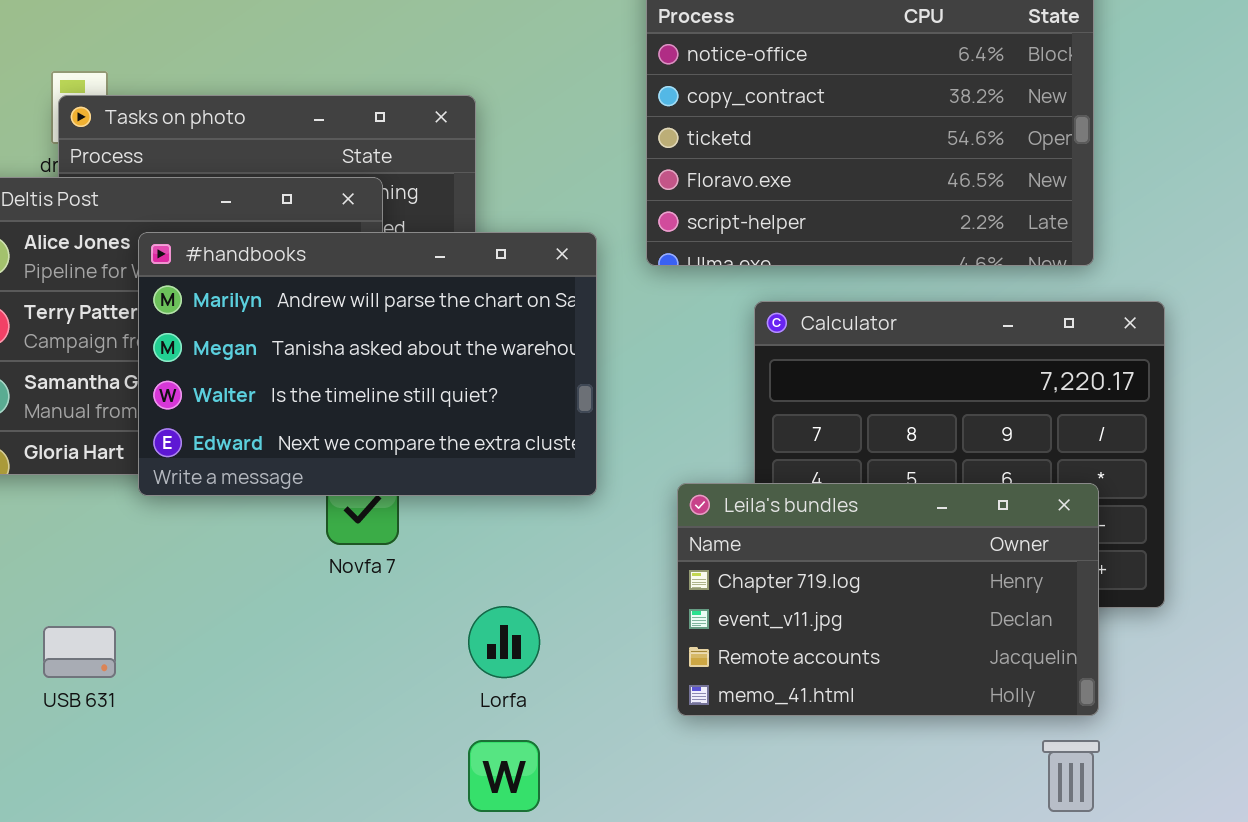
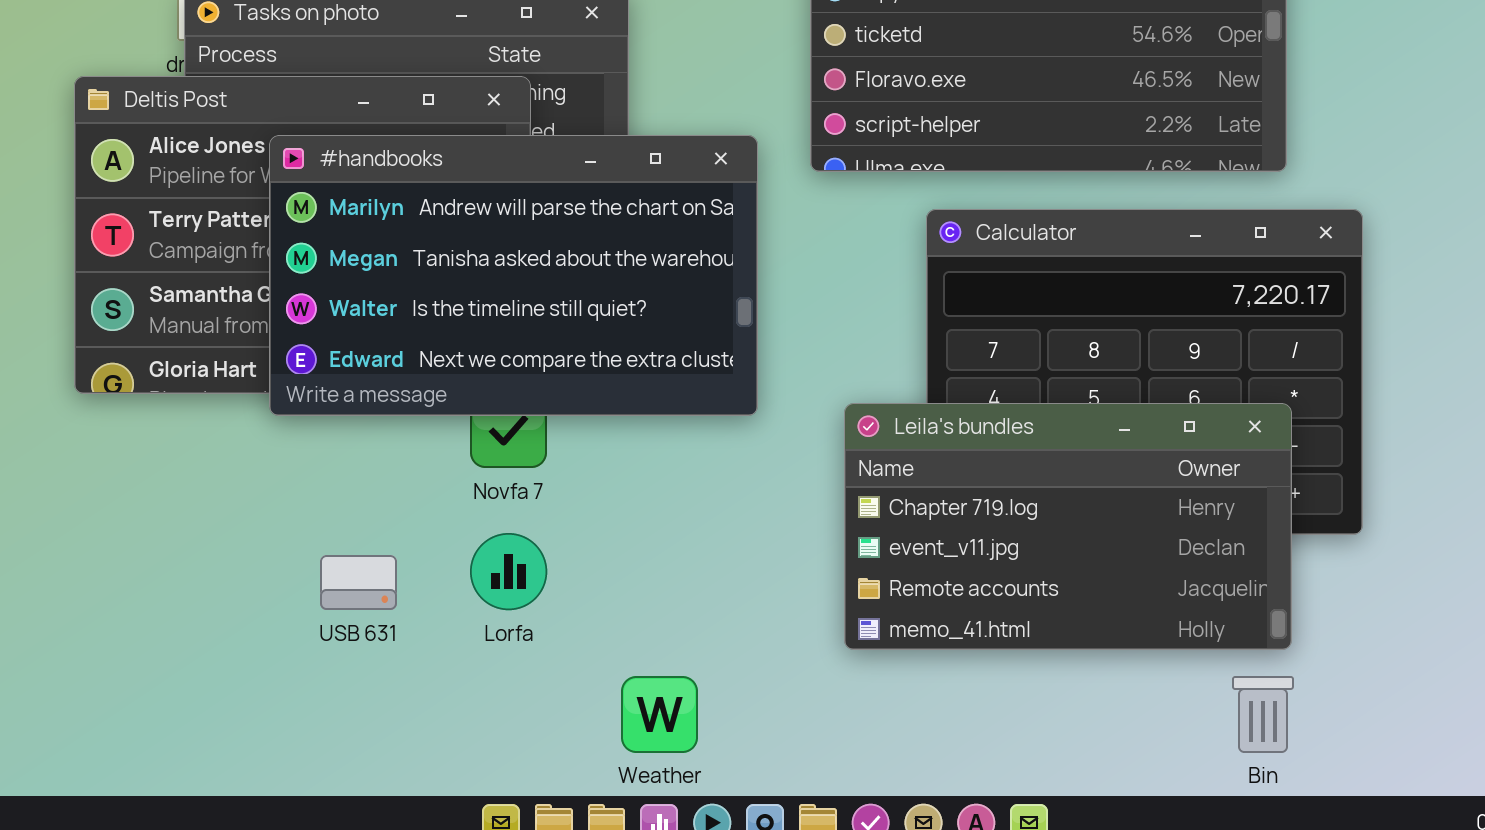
Lorfa: [468,606,540,678] -> [470,533,547,610], moved
USB 631: [43,626,116,678] -> [320,555,397,610], moved

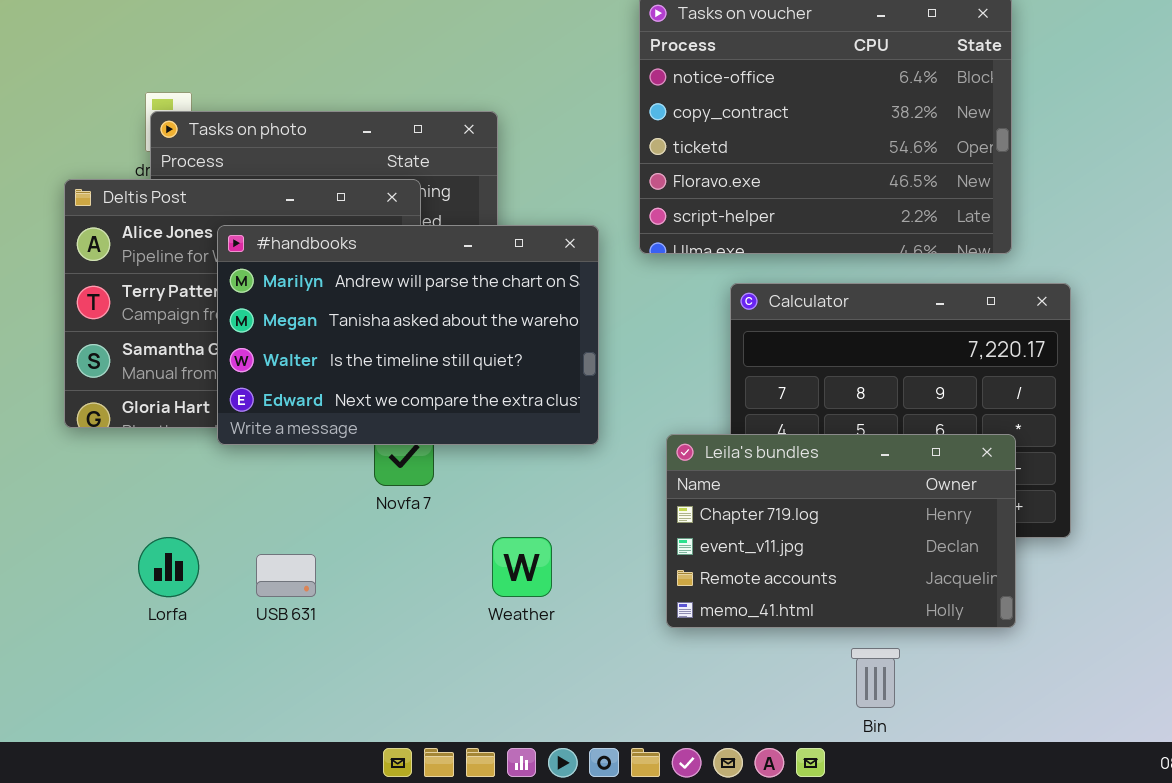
Lorfa: [470,533,547,610] -> [138,537,199,597], moved
Weather: [621,676,698,753] -> [492,537,552,597], moved
Bin: [1232,676,1294,753] -> [851,648,900,708], moved

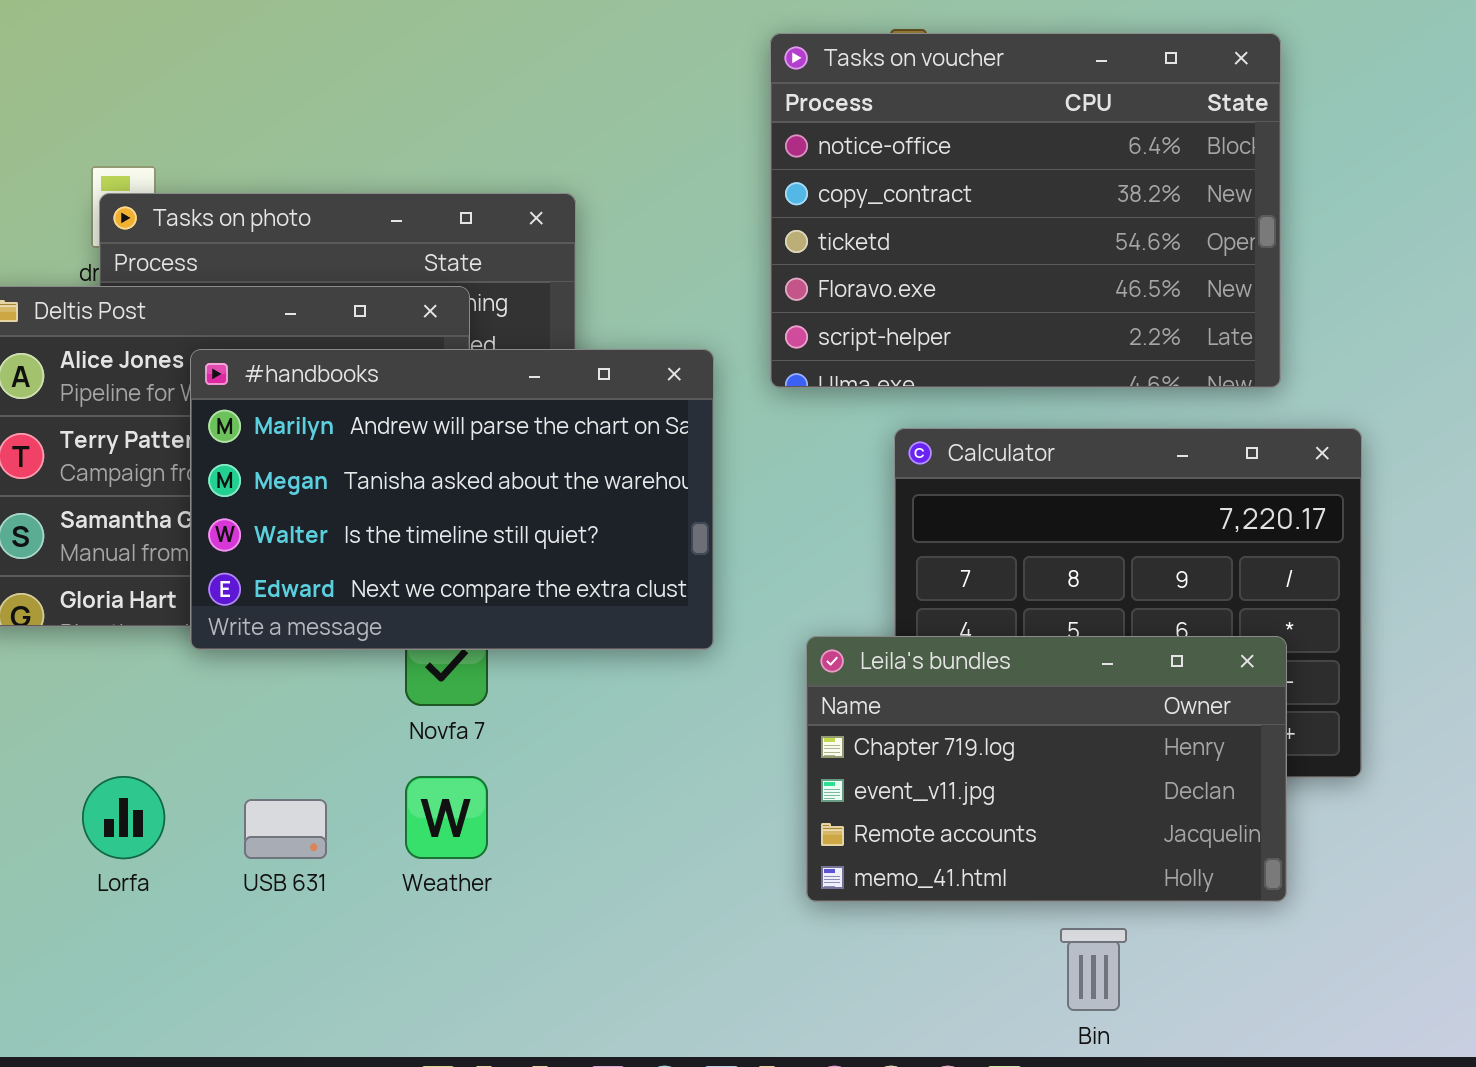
Weather: [492,537,552,597] -> [405,776,488,859], moved

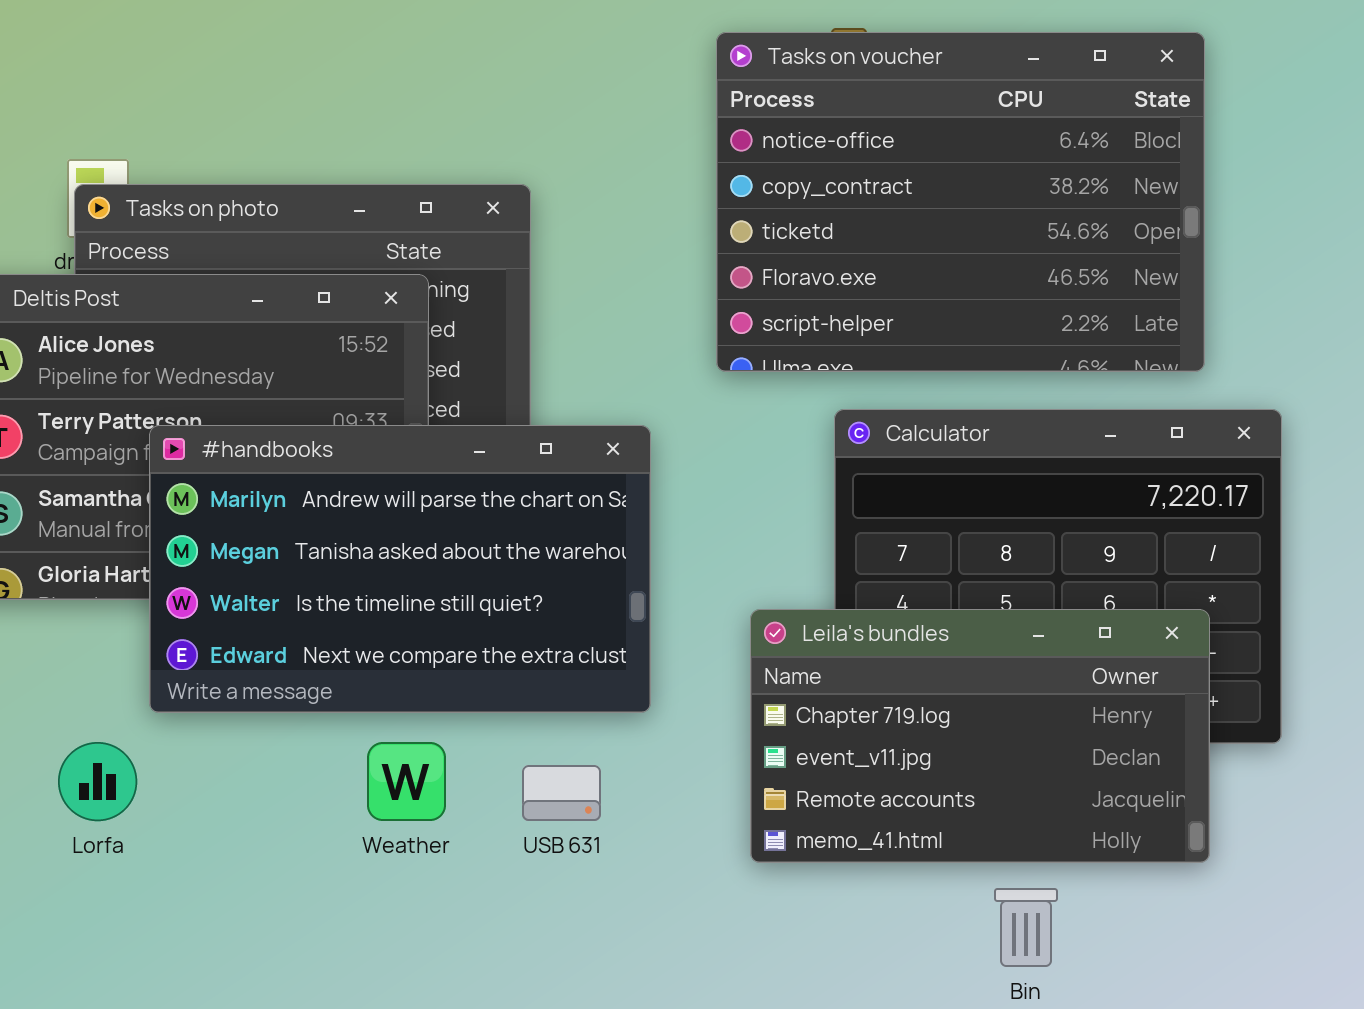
#handbooks: [190,349,714,650] -> [149,425,651,713], moved
USB 631: [244,799,327,859] -> [522,765,601,821], moved

